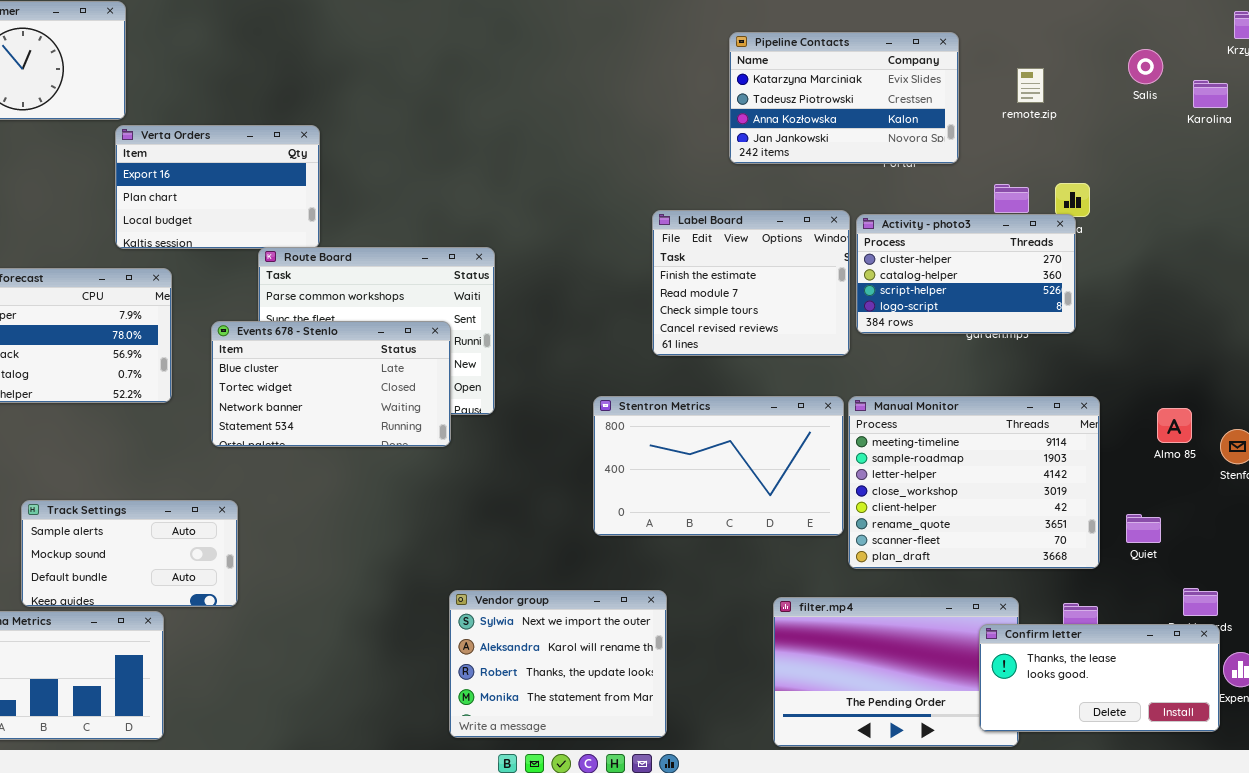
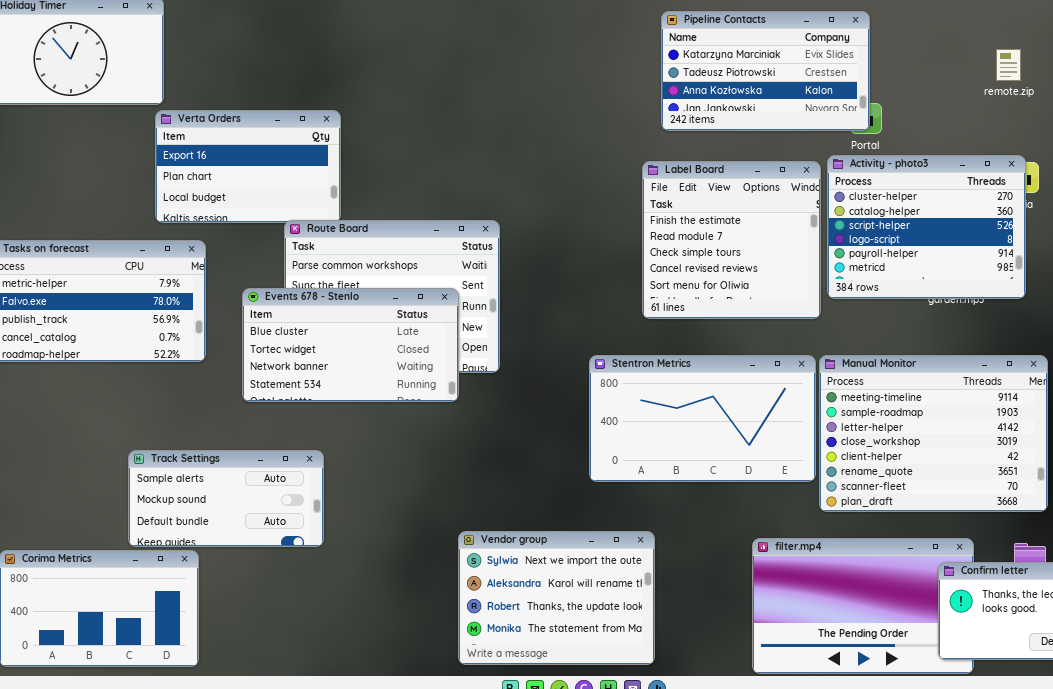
Pipeline Contacts: [729,32,959,164] -> [661,11,870,131], moved
remote.zip: [1017,68,1044,103] -> [996,49,1021,81], moved
Label Board: [652,210,850,356] -> [642,161,821,319], resized
Activity - photo3: [856,214,1076,334] -> [827,155,1026,299], resized
Track Settings: [21,500,238,607] -> [128,450,324,547], moved

